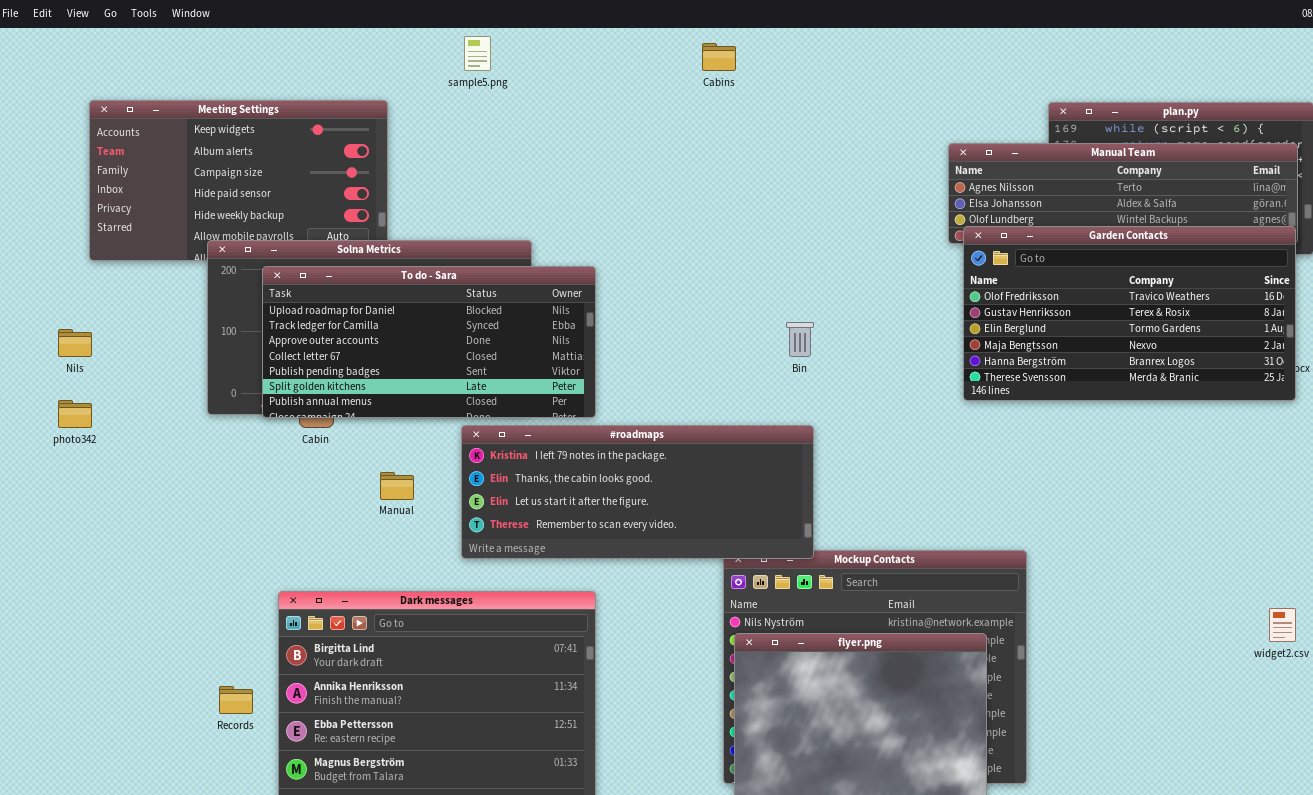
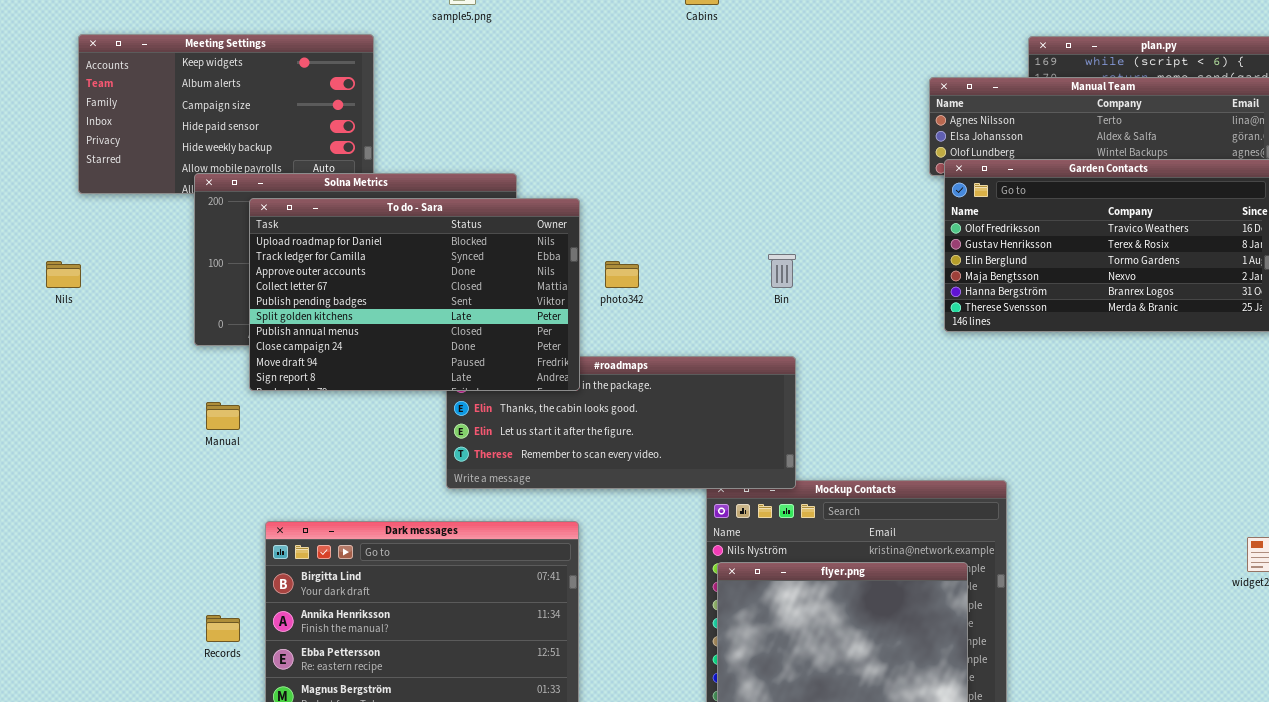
To do - Sara: [262,266,596,418] -> [249,198,580,391], resized
photo342: [58,400,92,428] -> [605,261,639,288], moved
Manual: [380,472,414,500] -> [206,402,240,430], moved

